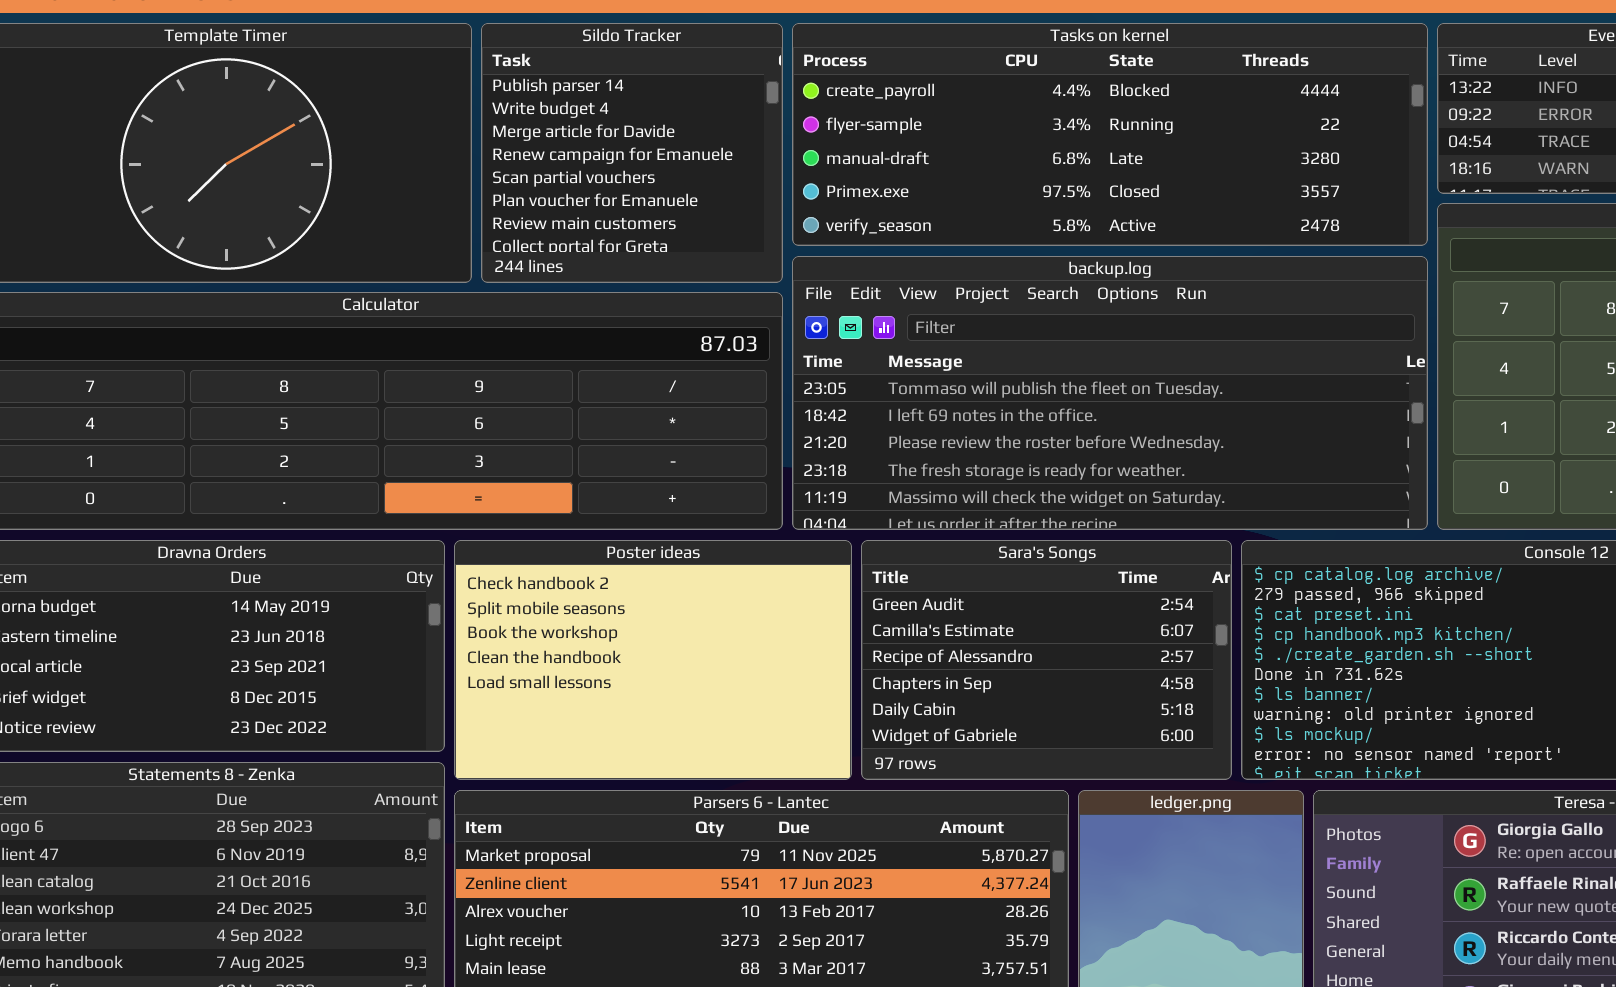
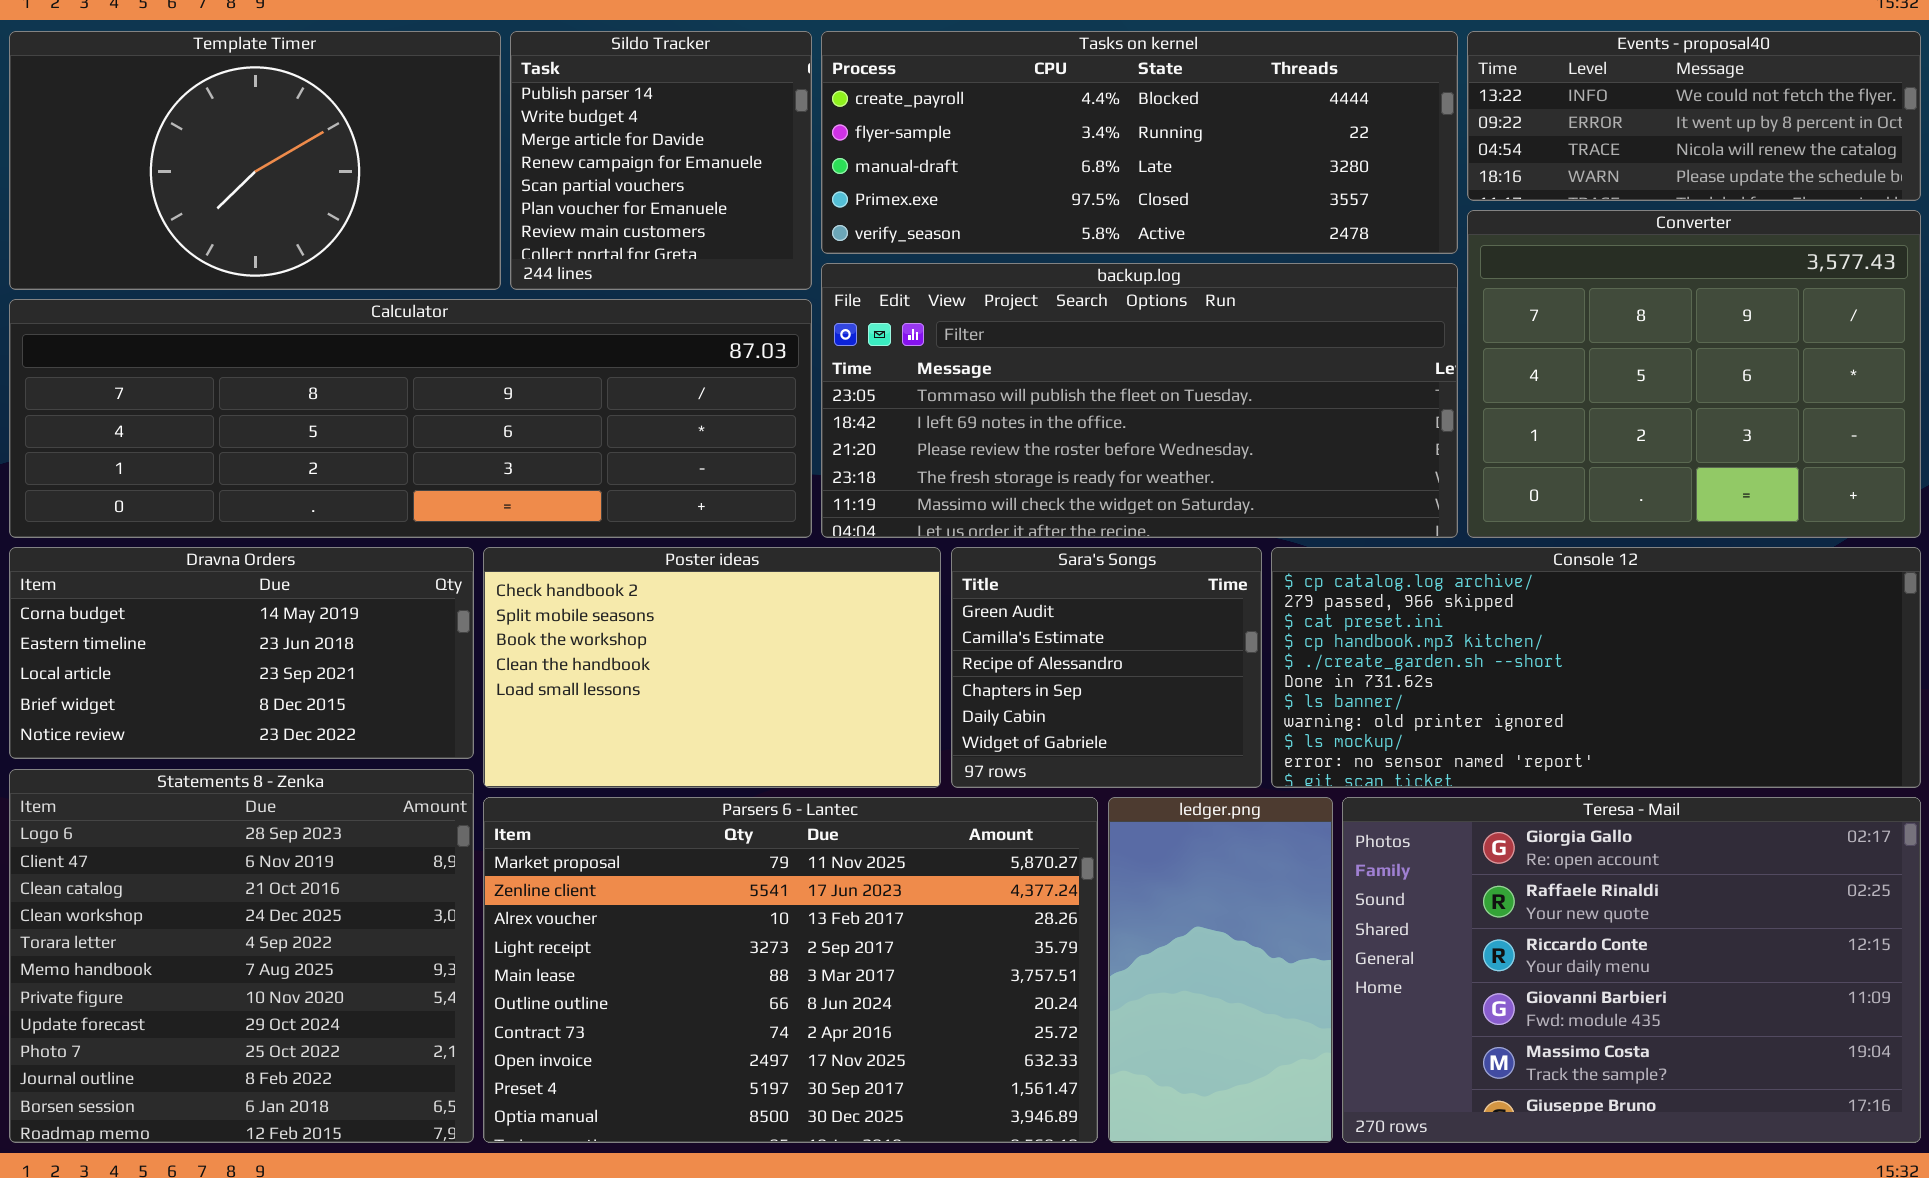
Poster ideas: [454,540,852,780] -> [483,547,941,788], resized
Sara's Songs: [861,540,1232,780] -> [951,547,1262,788], resized

